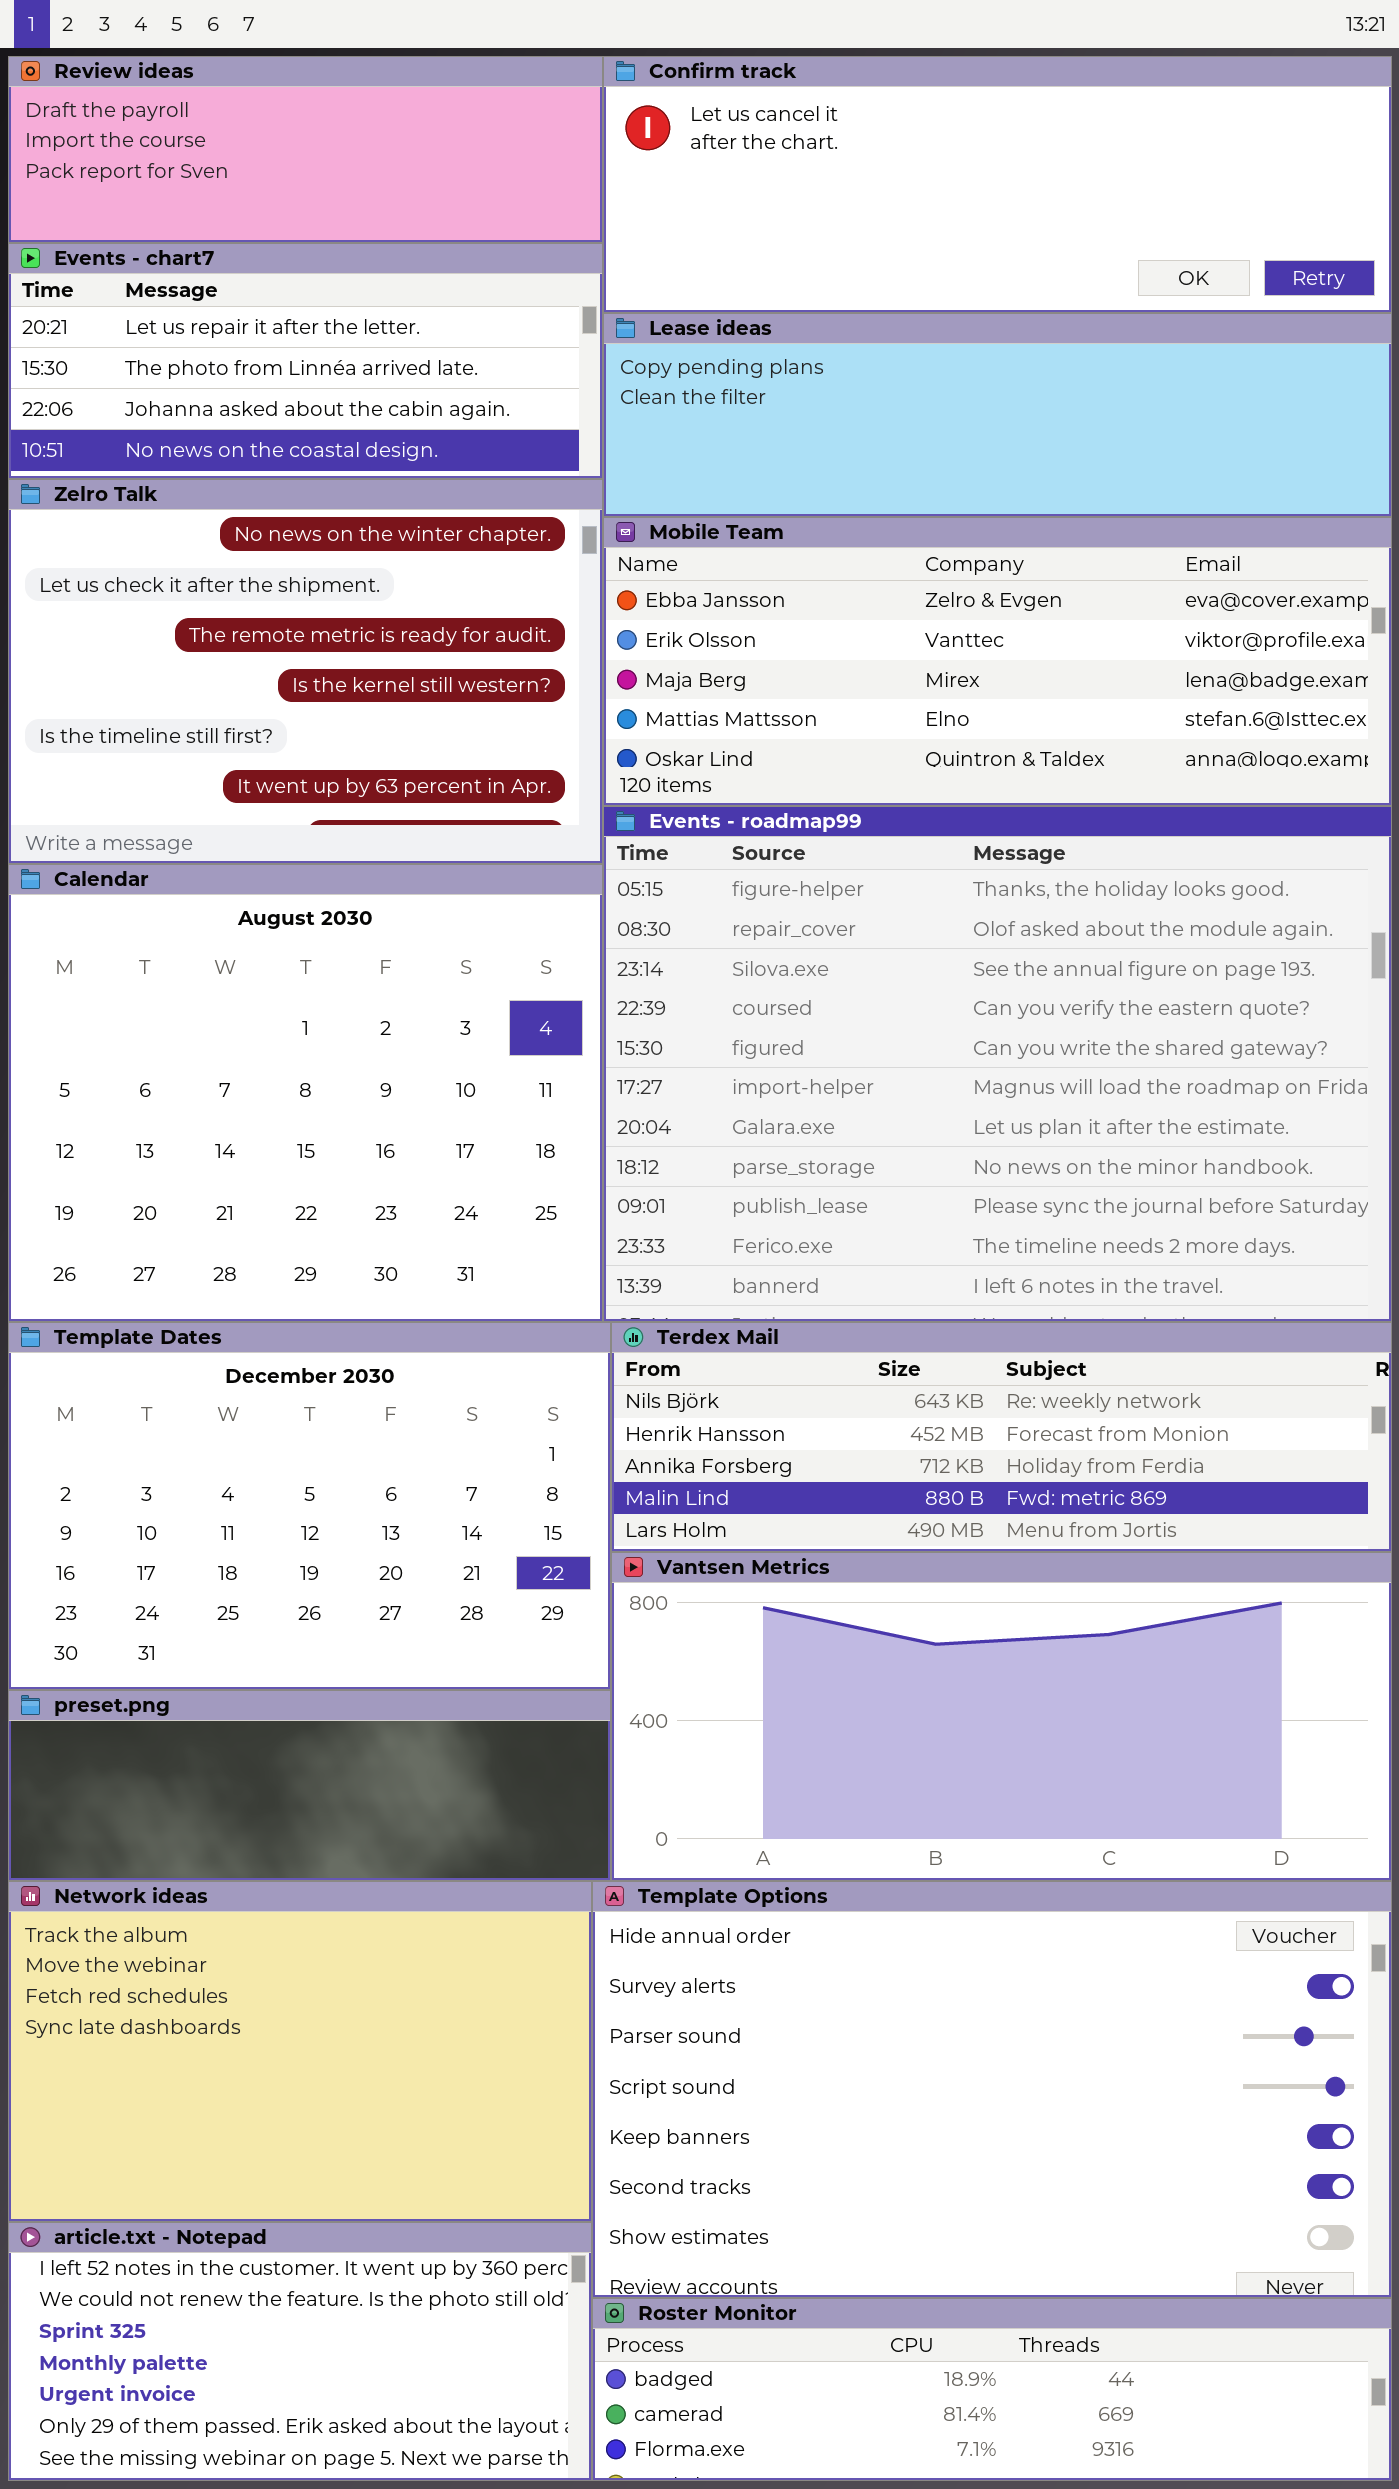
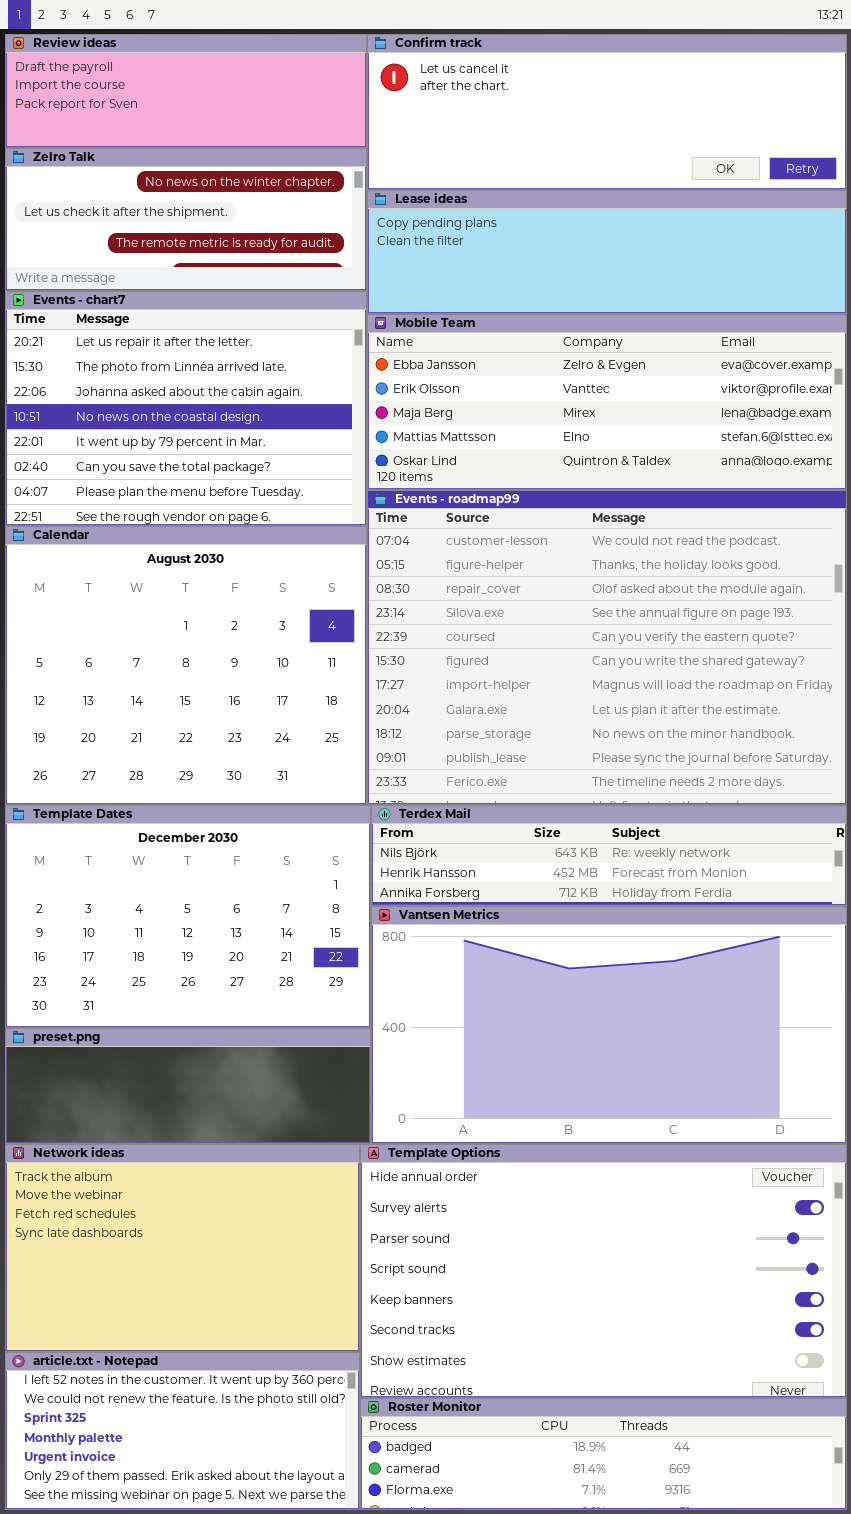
Events - chart7: [8,243,603,479] -> [5,291,367,526], moved, resized
Zelro Talk: [8,479,603,864] -> [5,148,367,291], moved, resized
Events - roadmap99: [603,806,1392,1322] -> [367,490,847,805], scrolled up 1 row
Terdex Mail: [611,1322,1392,1552] -> [371,805,847,906], resized
Vantsen Metrics: [611,1552,1392,1881] -> [371,906,847,1144], resized

